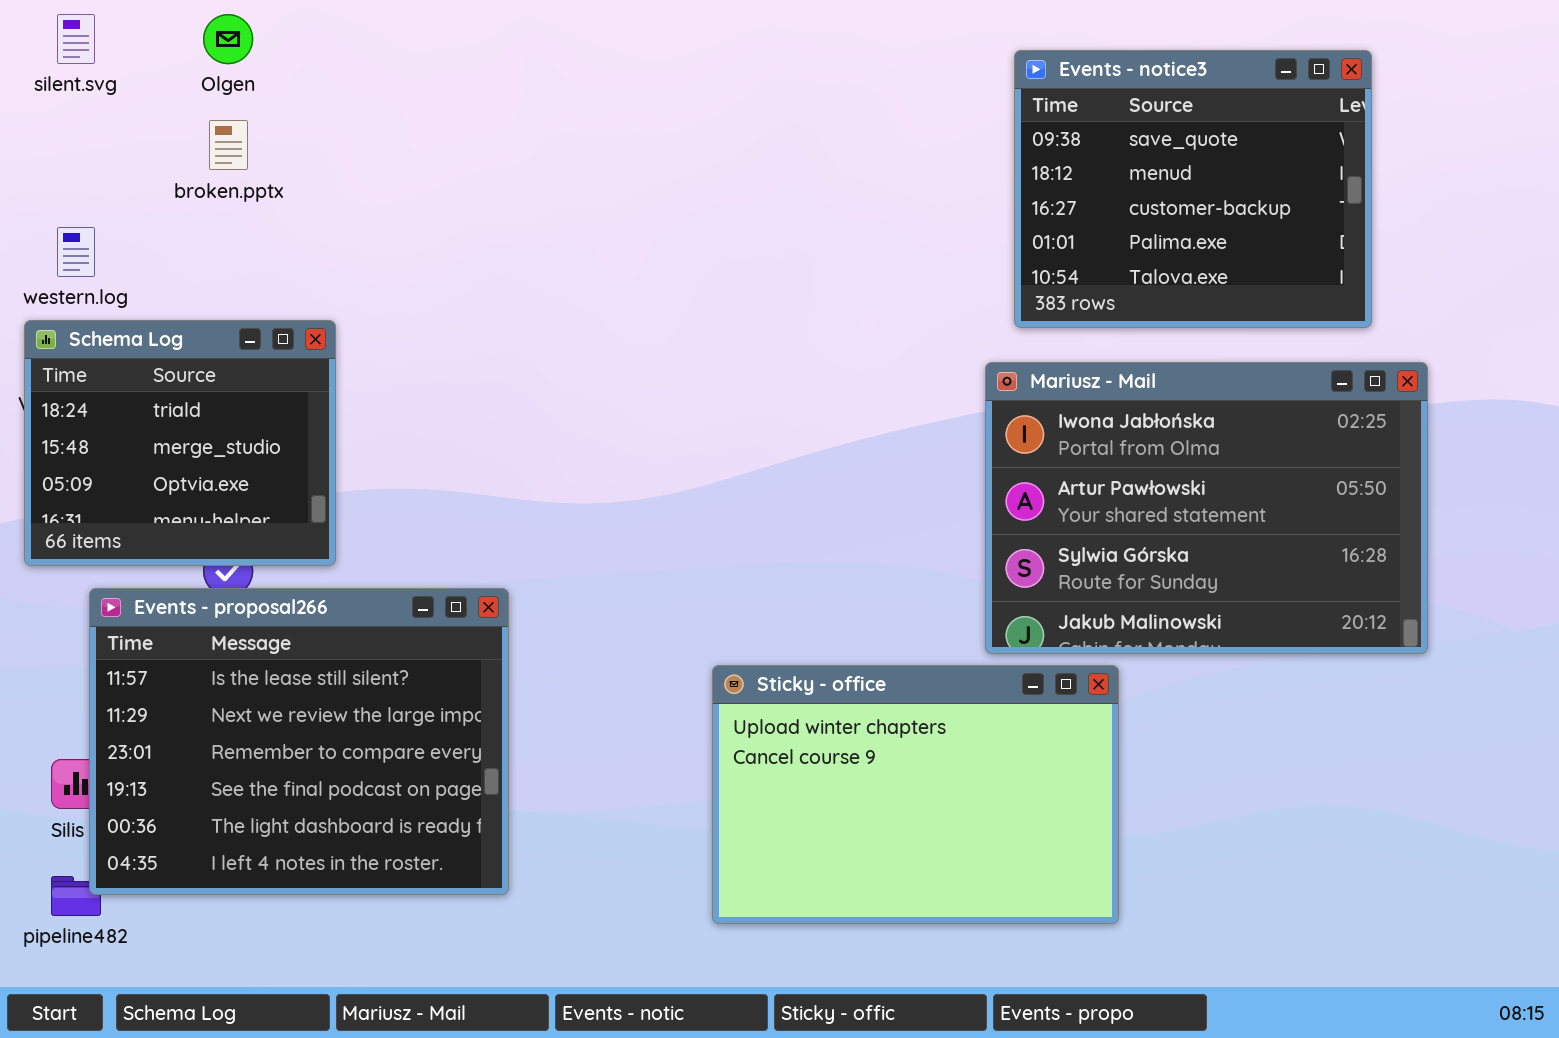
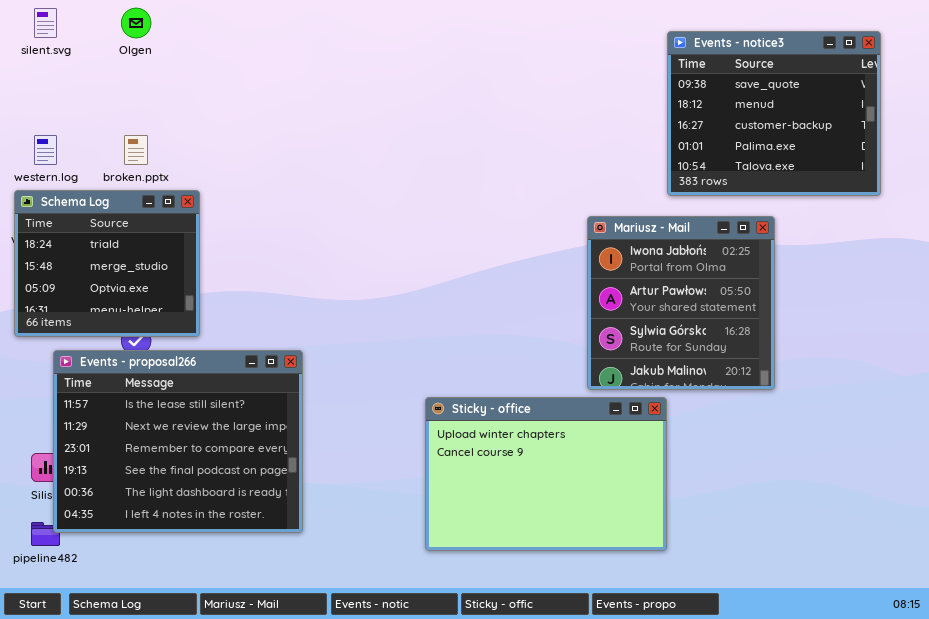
Events - notice3: [1014,50,1372,328] -> [667,31,881,196], moved
broken.pptx: [209,120,248,170] -> [124,135,148,165], moved
Mariusz - Mail: [985,362,1428,654] -> [587,216,775,390], resized

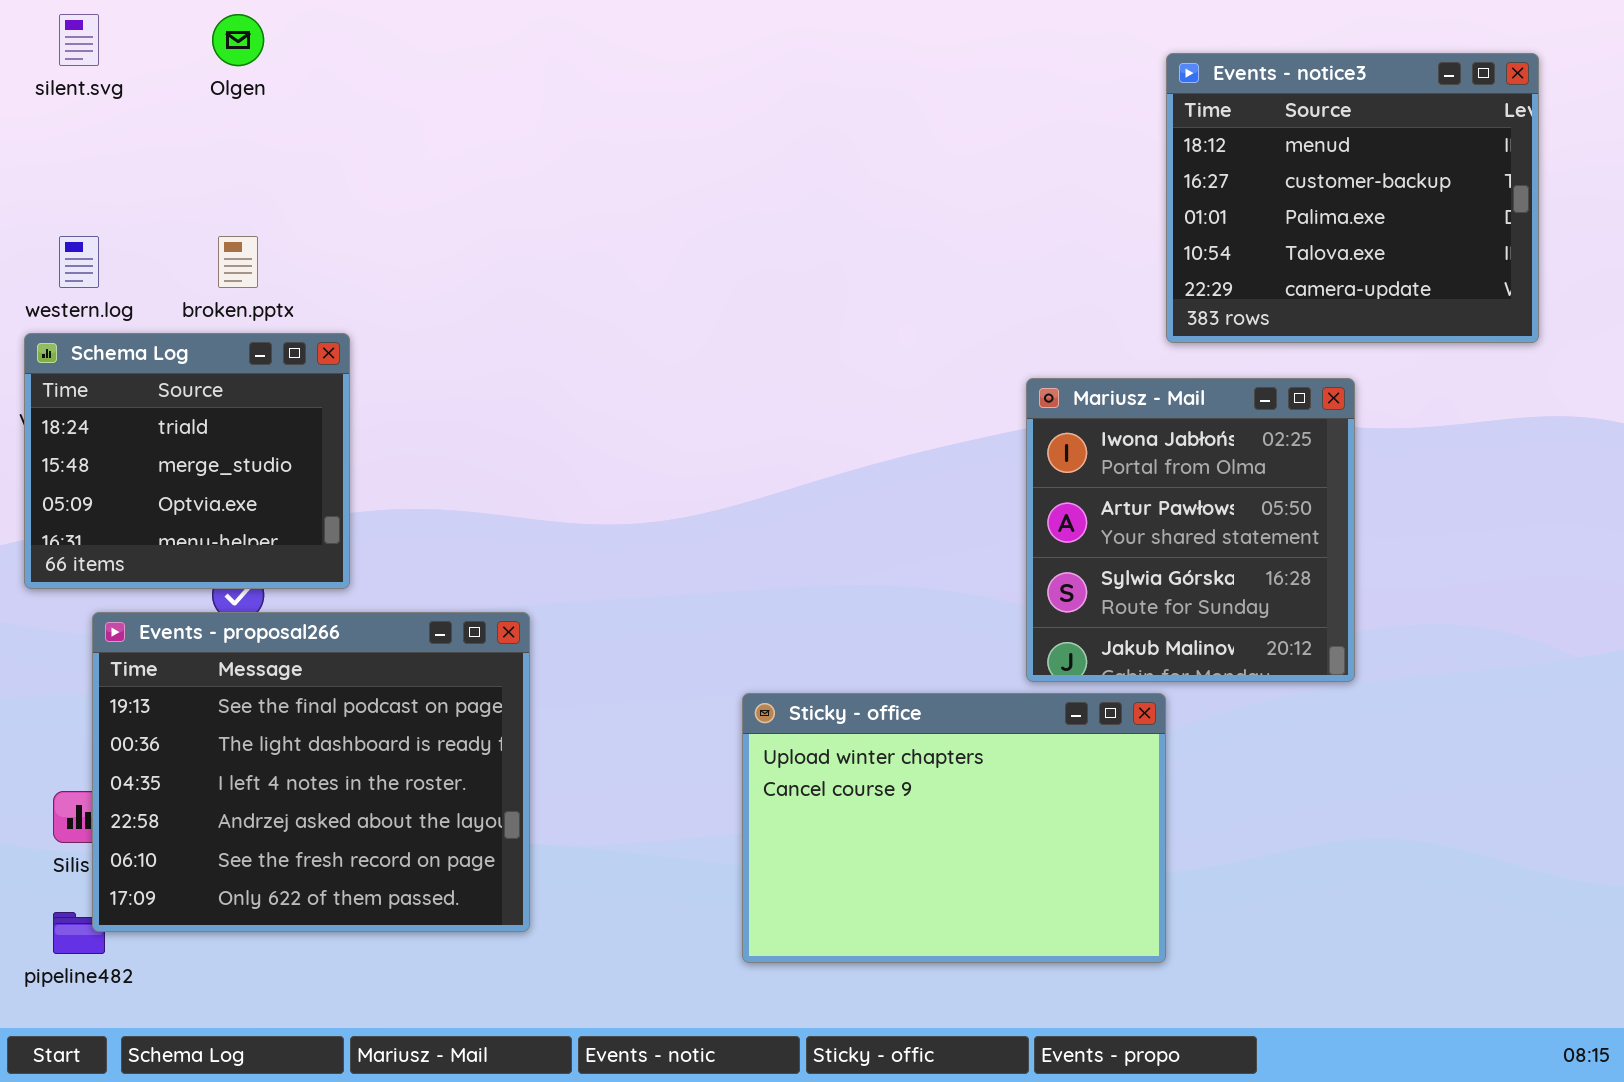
Events - notice3: [667,31,881,196] -> [1166,53,1539,343], scrolled down 1 row
Events - proposal266: [53,350,303,533] -> [92,612,530,932], scrolled down 3 rows

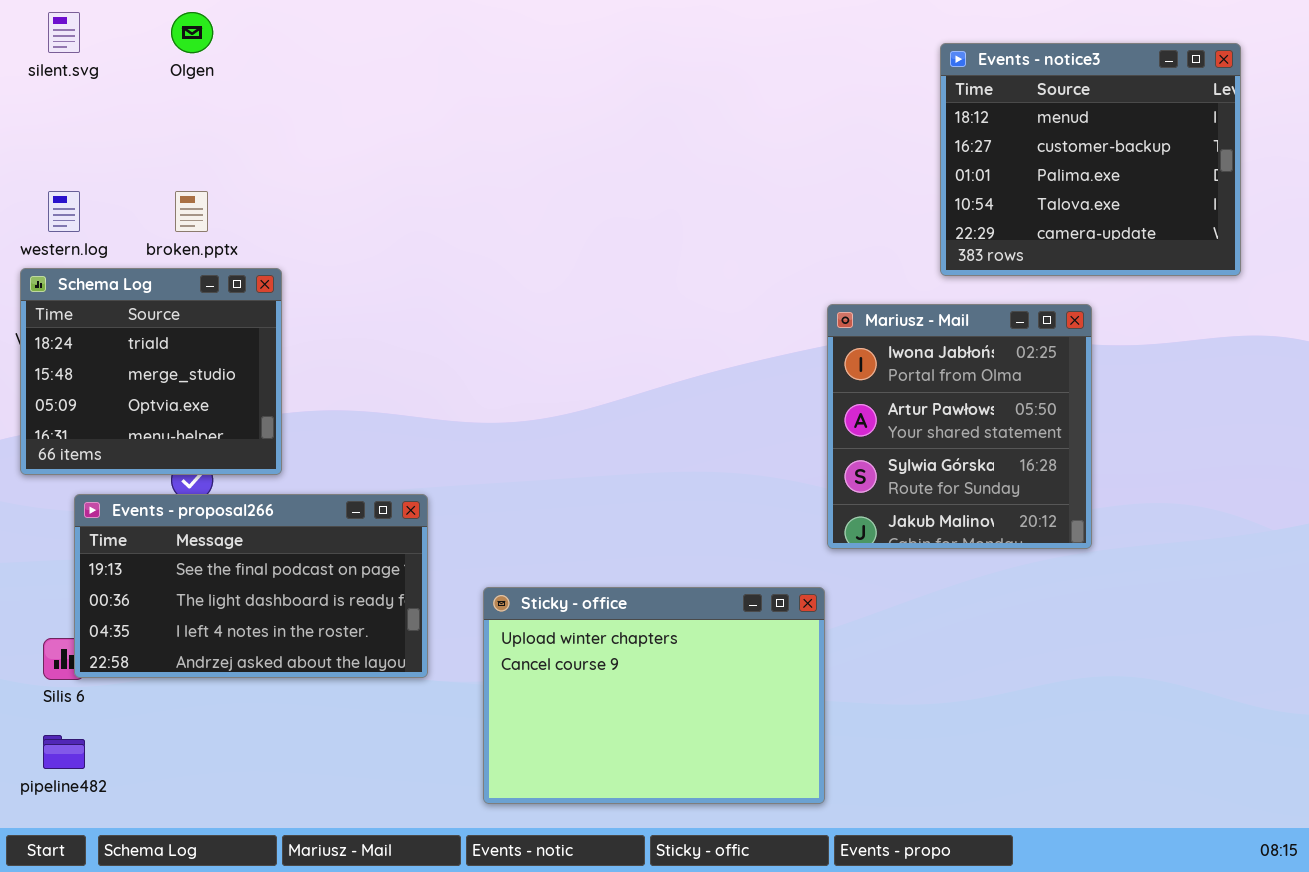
Events - proposal266: [92,612,530,932] -> [74,494,428,678], resized
Sticky - office: [742,693,1166,963] -> [483,587,825,804], moved

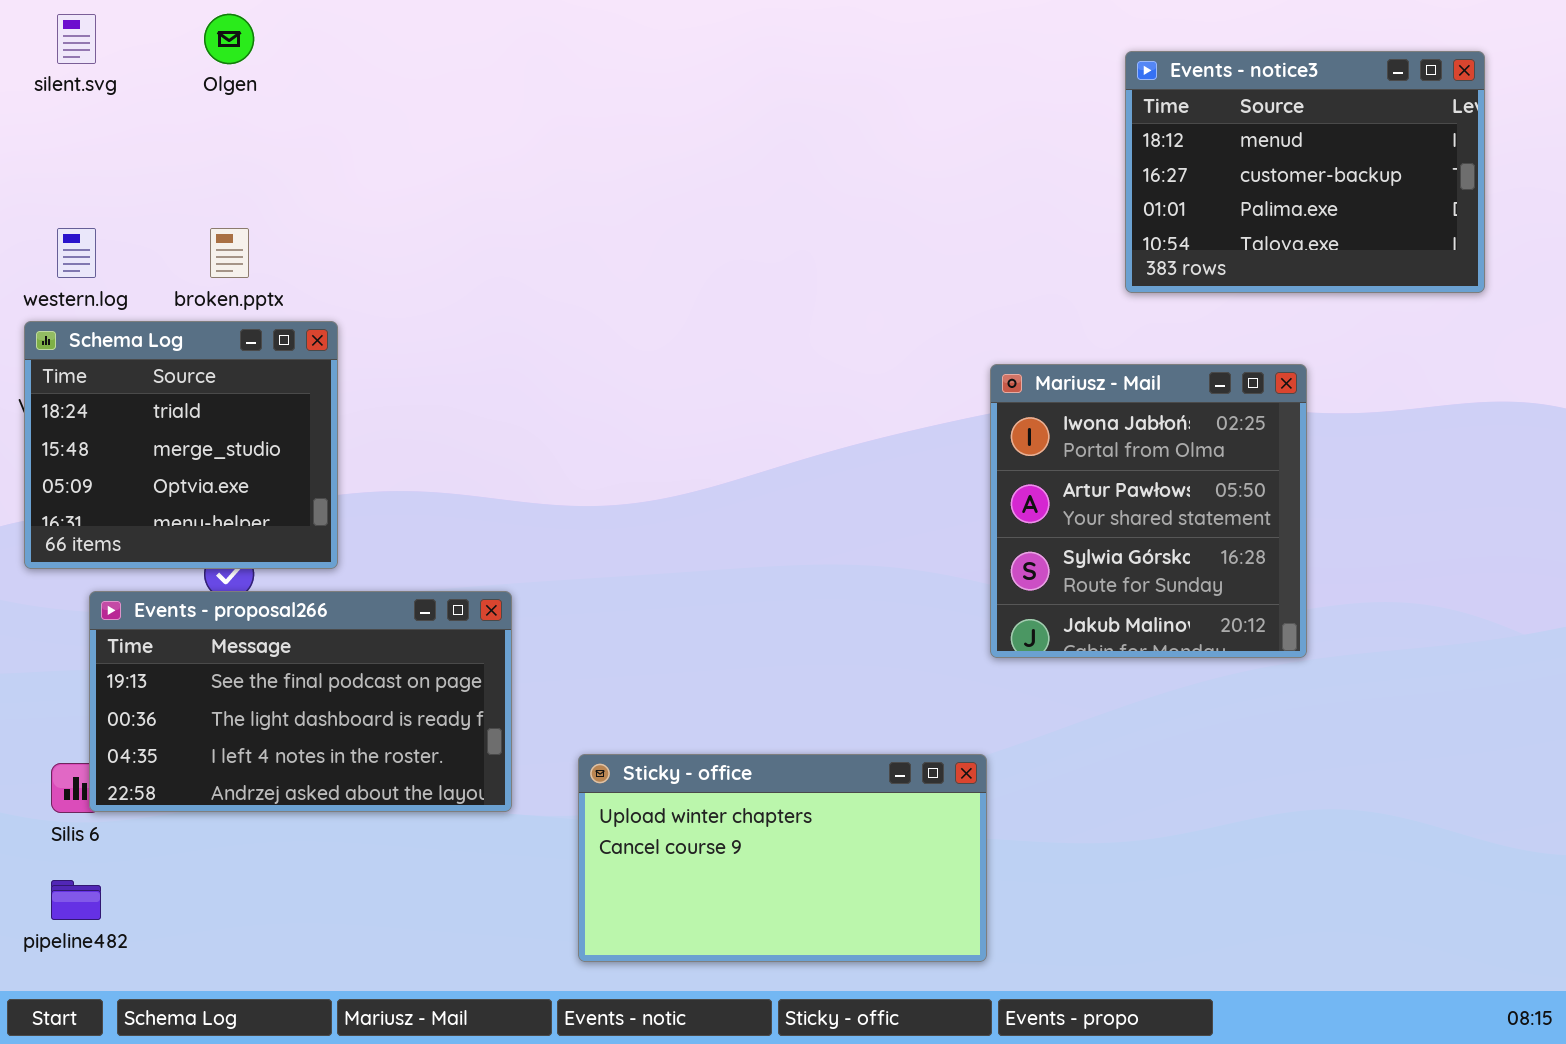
Events - notice3: [940,43,1241,276] -> [1125,51,1485,293], resized
Sticky - office: [483,587,825,804] -> [578,754,987,962], resized

